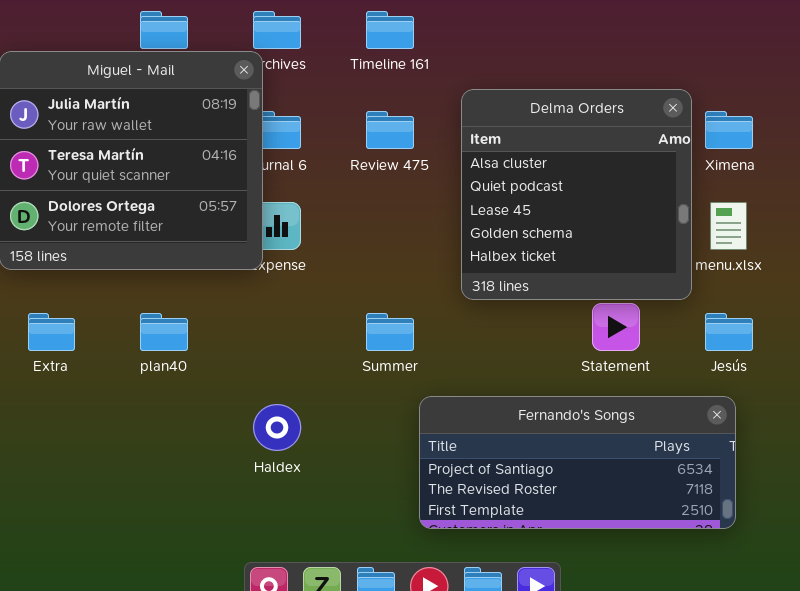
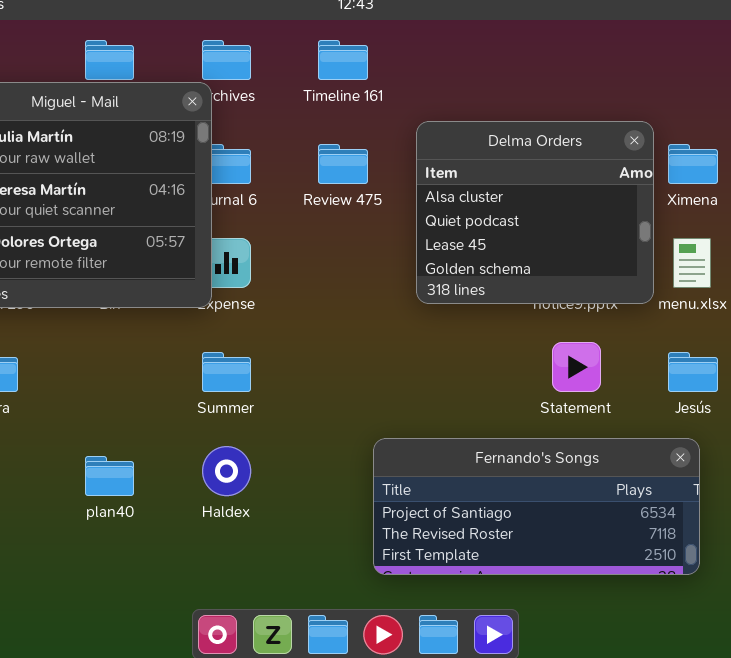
Delma Orders: [461,89,692,300] -> [416,121,654,304], resized
plan40: [140,313,188,351] -> [85,456,134,496], moved
Summer: [366,313,414,351] -> [202,352,251,392], moved

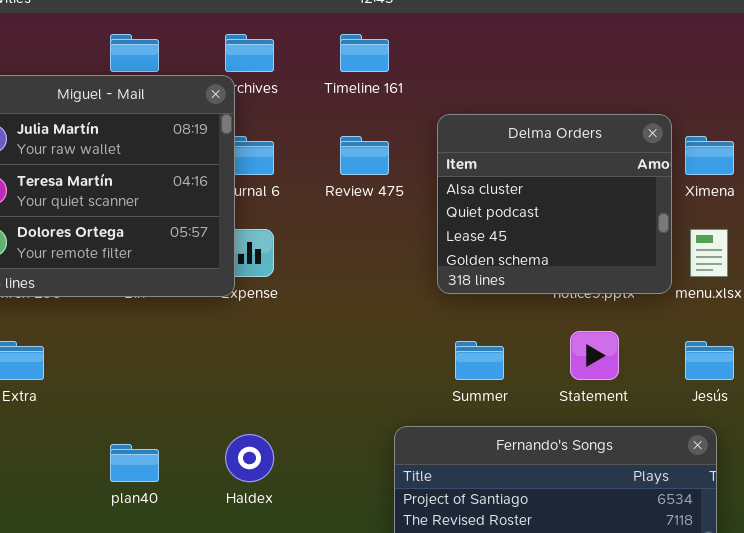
Summer: [202,352,251,392] -> [455,341,504,380], moved

